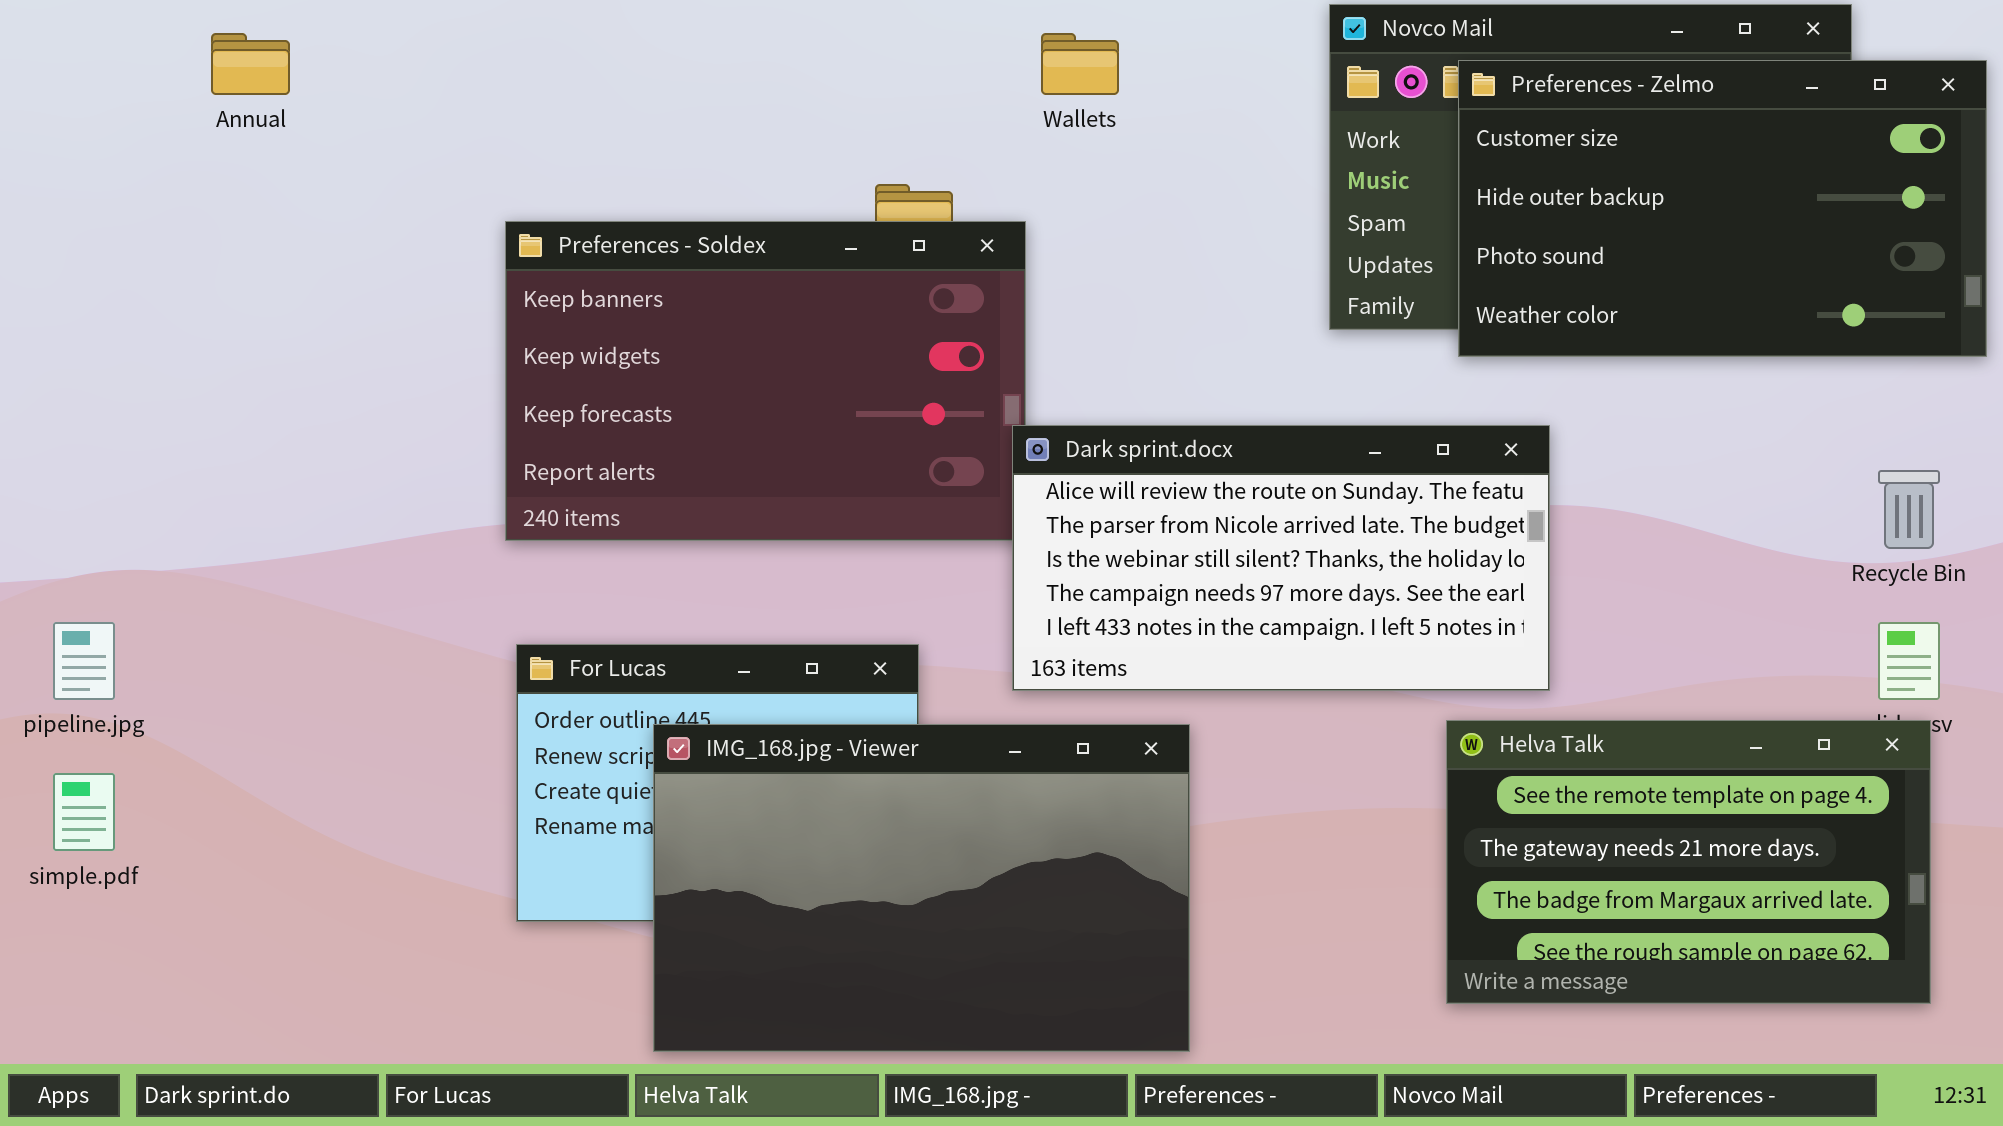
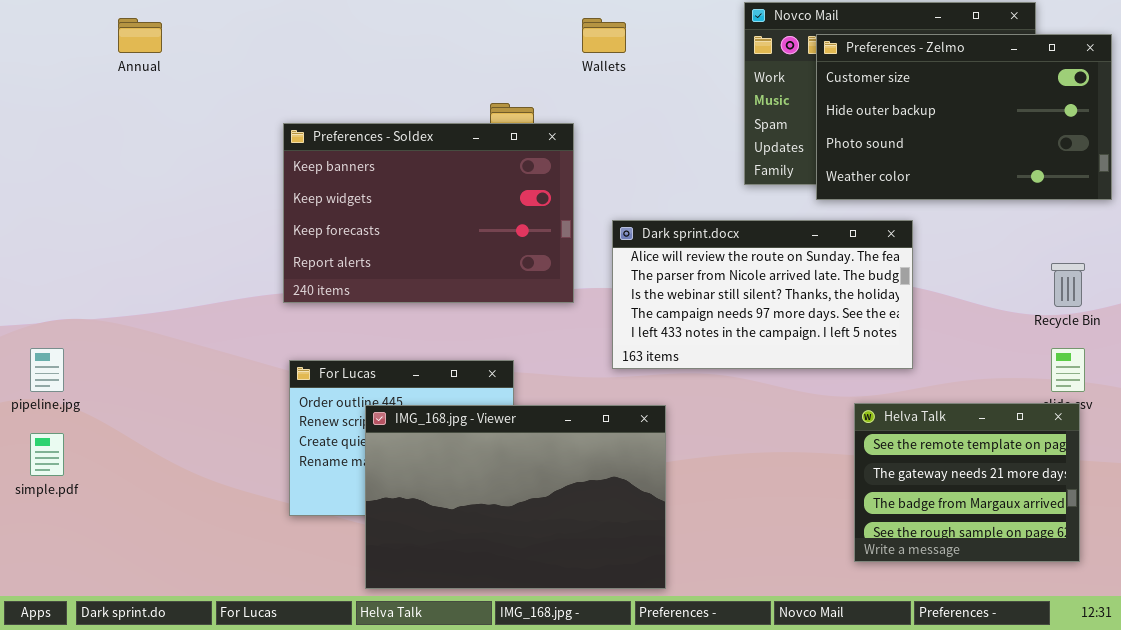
Dark sprint.docx: [1012,425,1550,691] -> [612,220,913,369], moved
Helva Talk: [1446,720,1931,1004] -> [854,403,1080,562], resized

